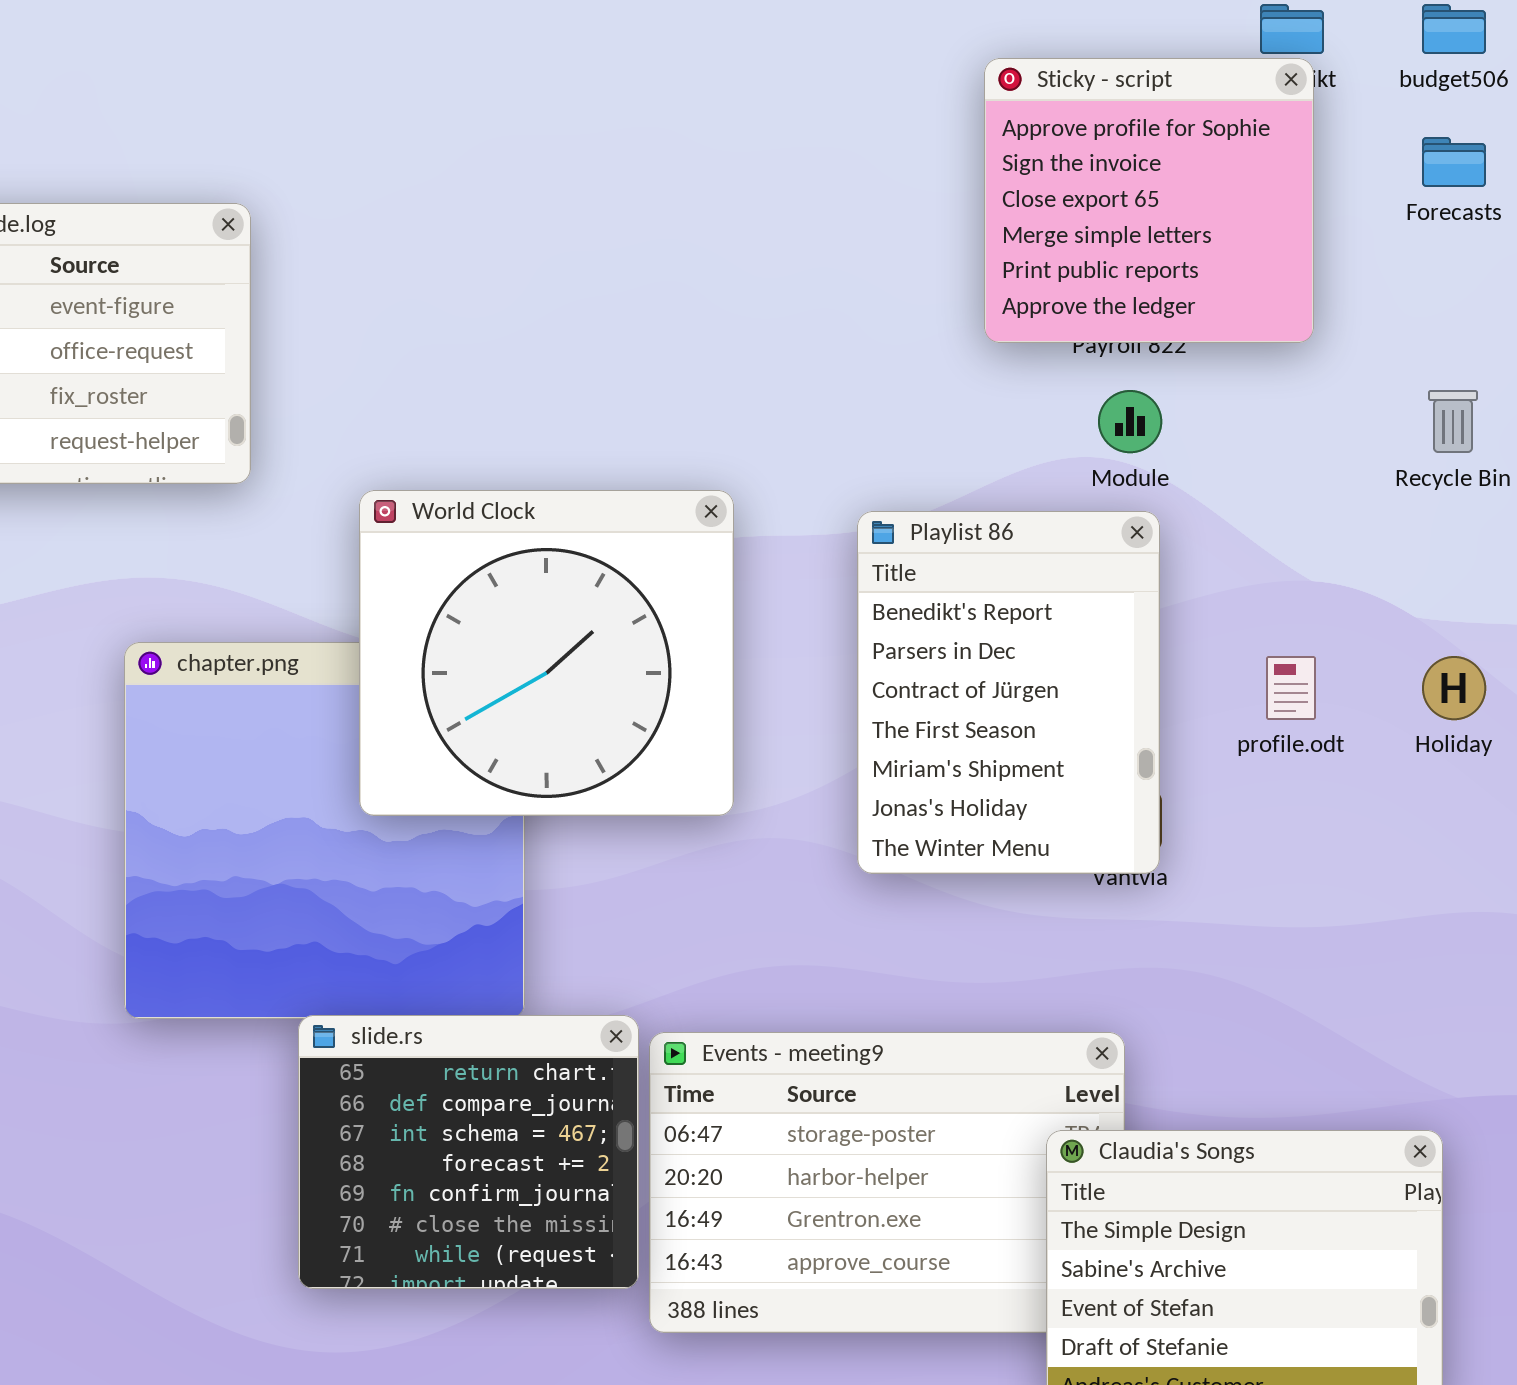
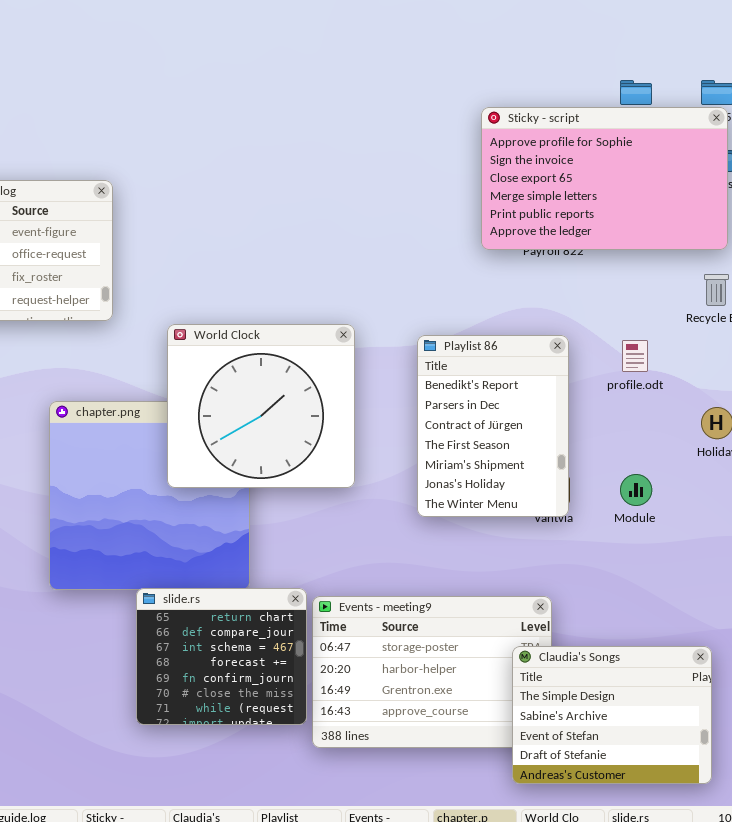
Sticky - script: [984,58,1314,343] -> [481,107,728,250], resized
Module: [1098,390,1162,453] -> [620,474,652,506], moved
profile.odt: [1266,656,1316,720] -> [622,340,648,372], moved

